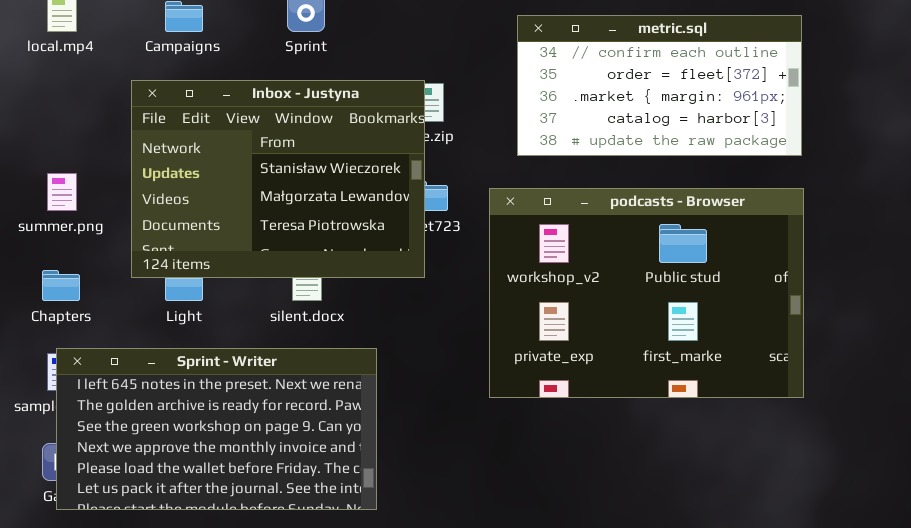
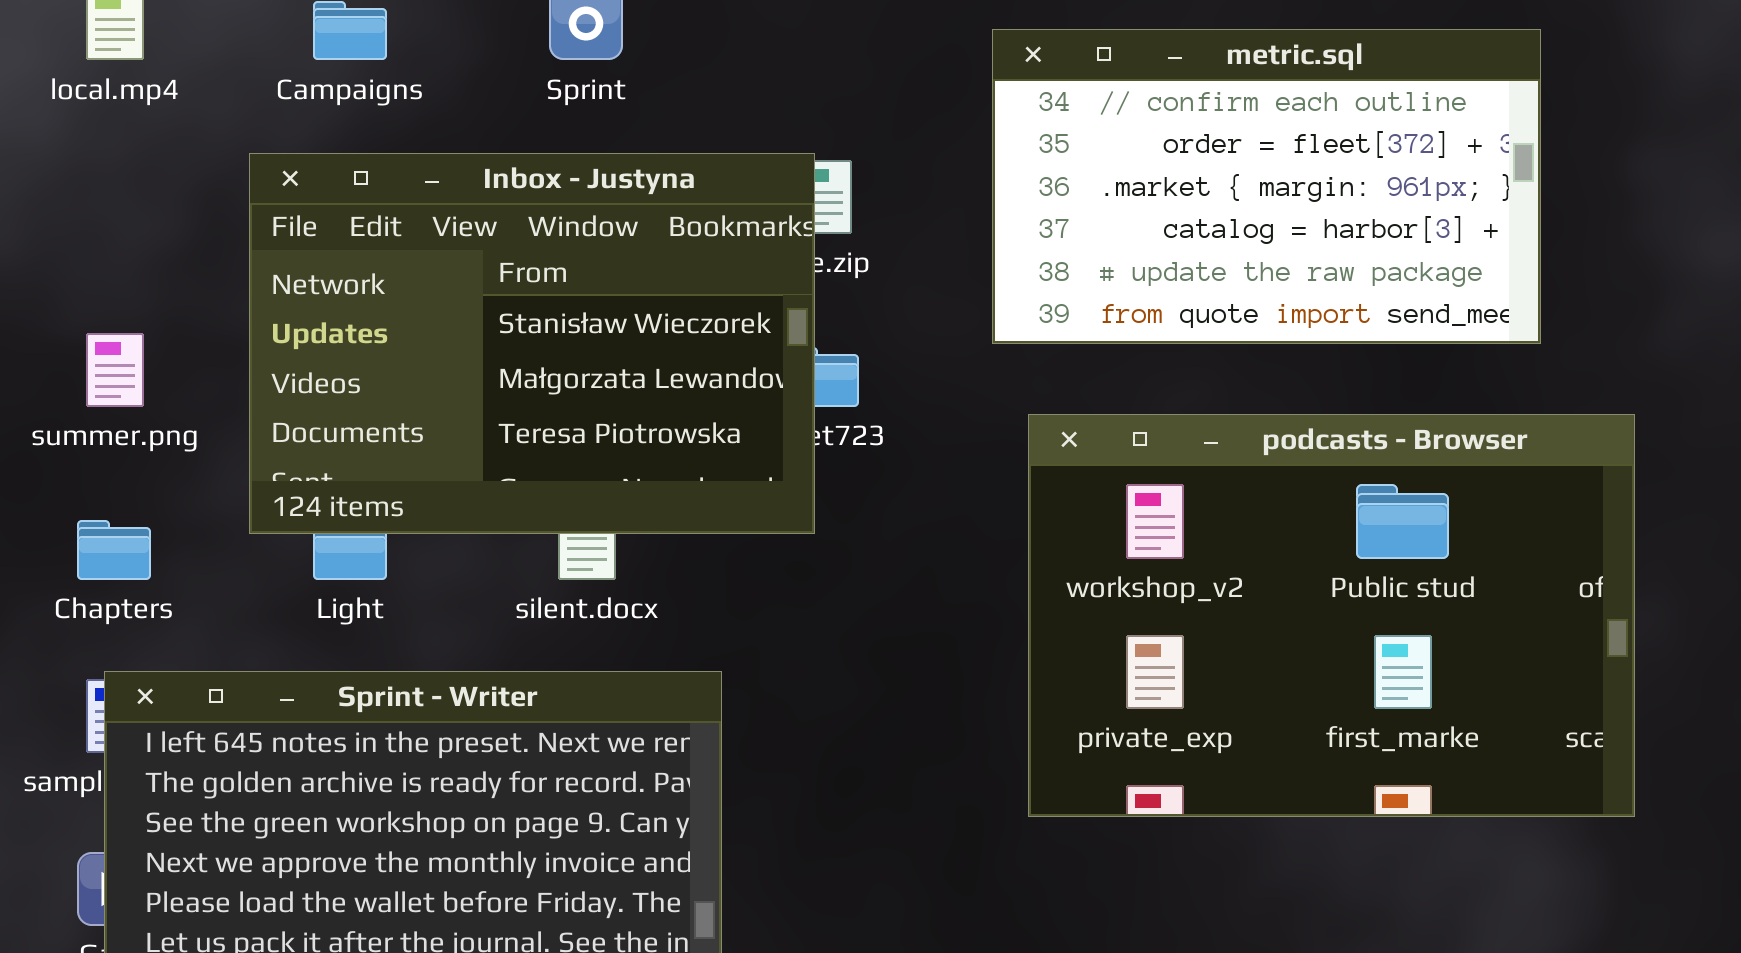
metric.sql: [517,15,802,156] -> [992,29,1541,344], resized
podcasts - Browser: [489,188,804,398] -> [1028,414,1635,817], moved

